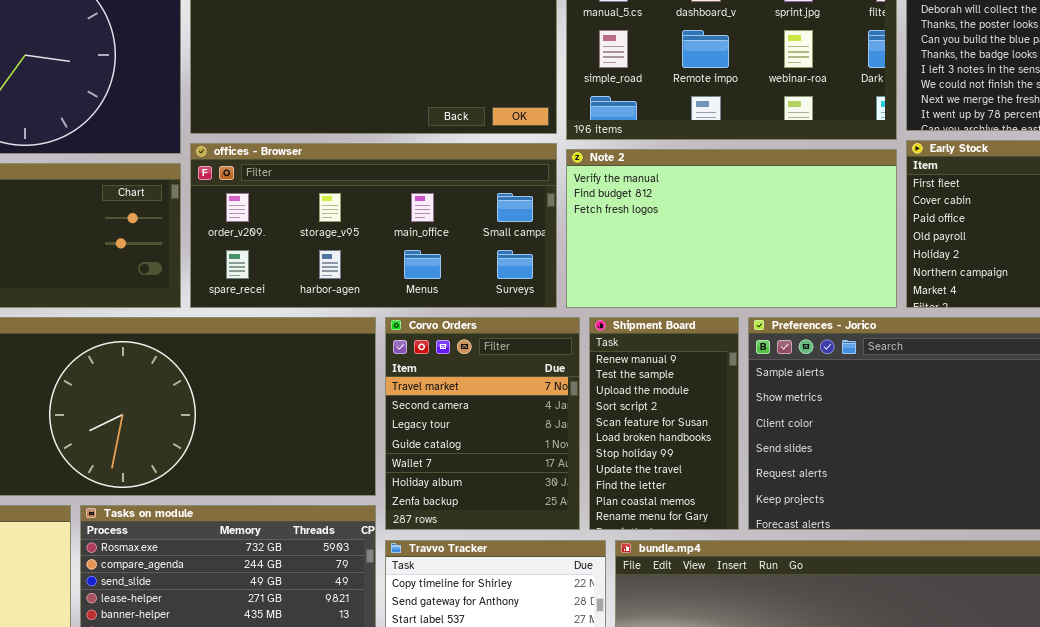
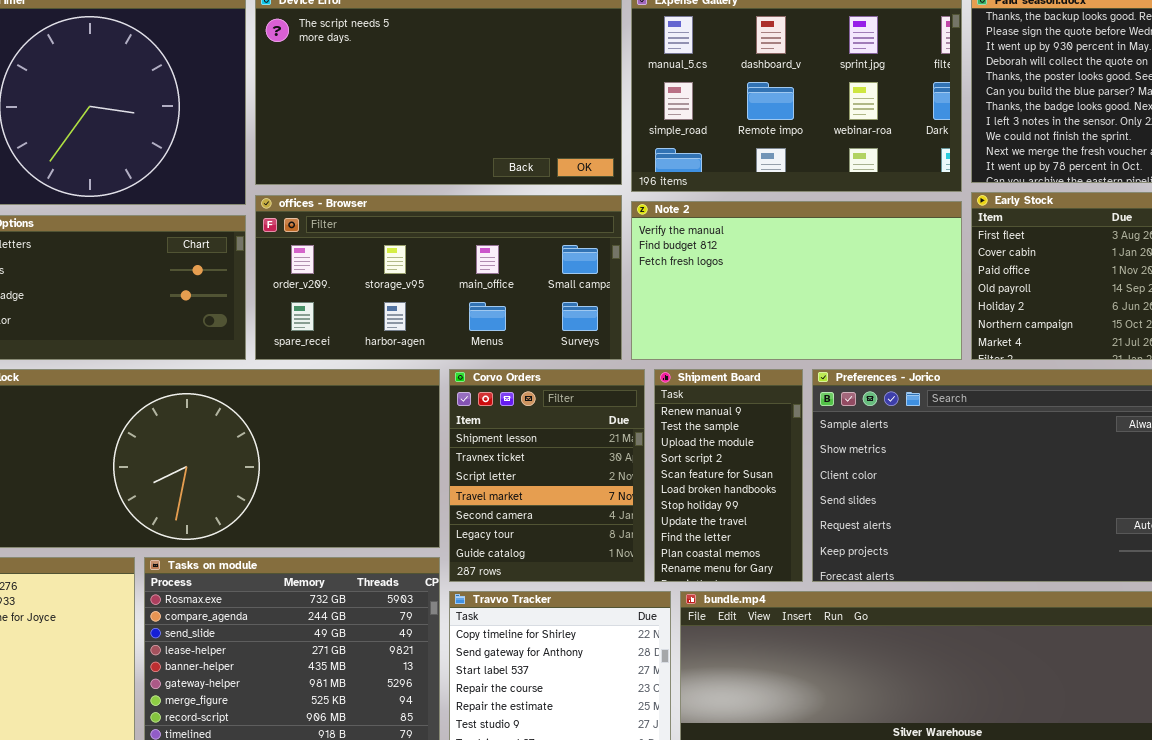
Corvo Orders: [385,317,580,530] -> [449,369,645,582], scrolled up 3 rows

